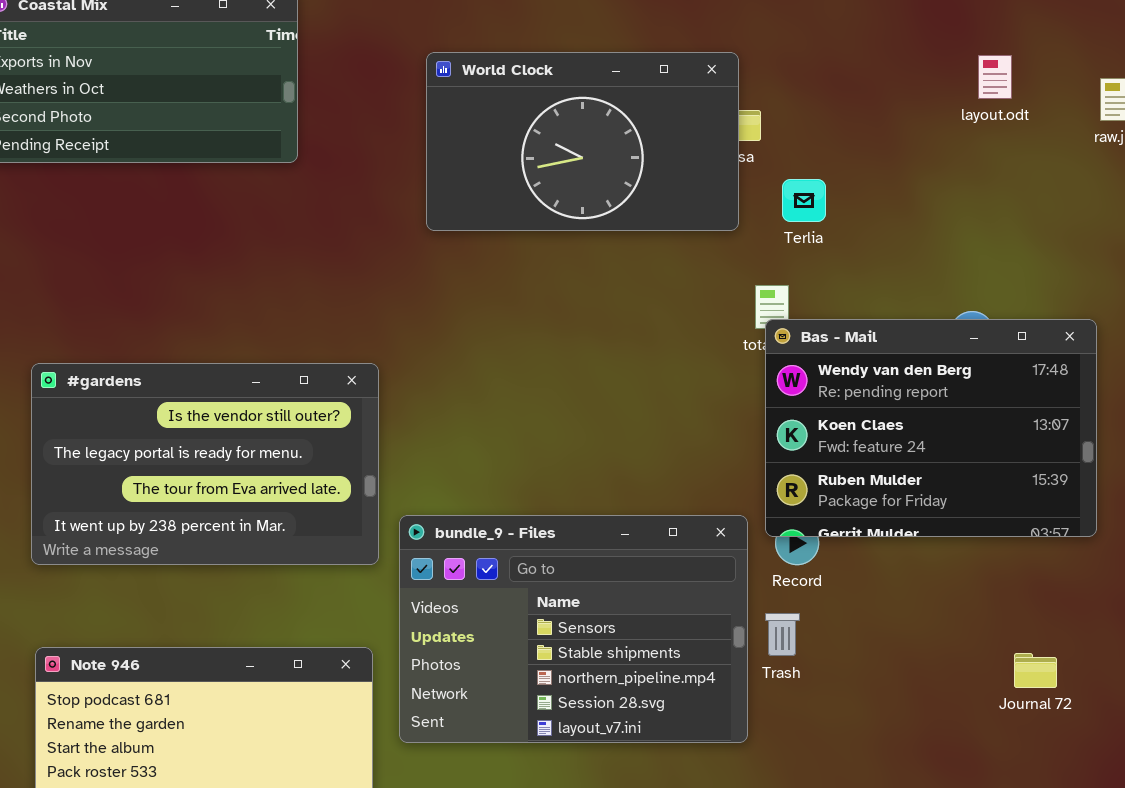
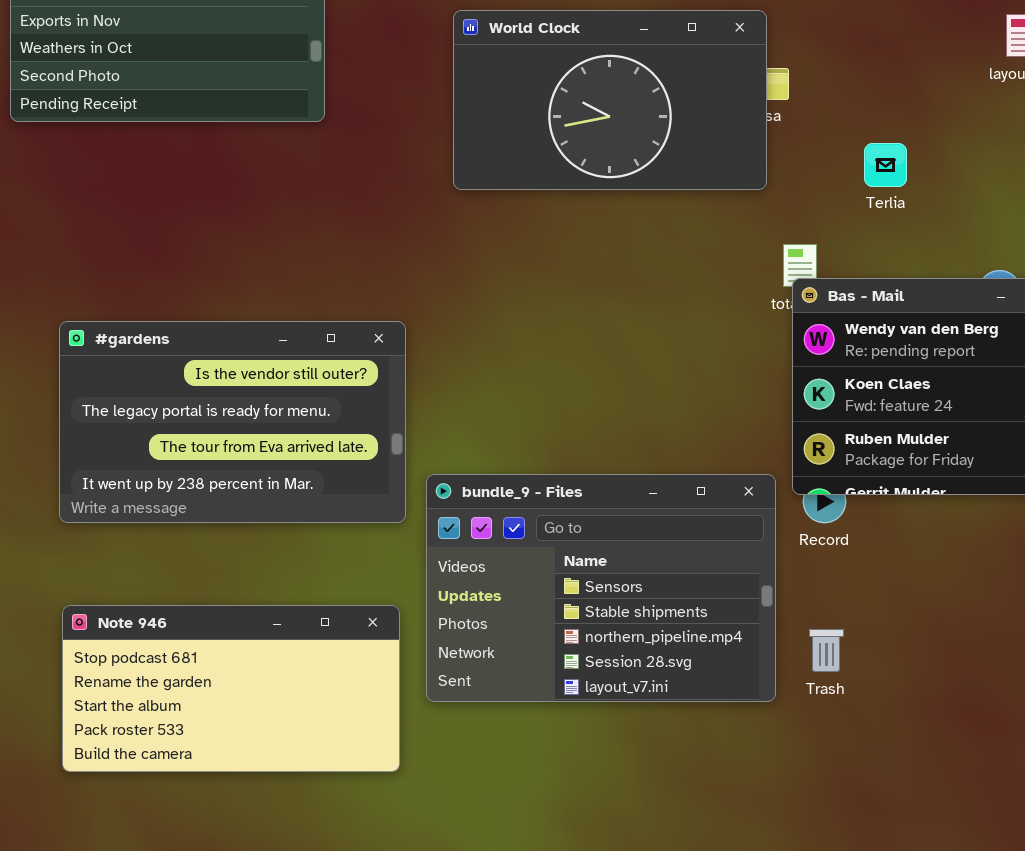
Terlia: [782,179,826,222] -> [864,143,907,187], moved
Trash: [765,613,800,656] -> [809,629,844,672], moved

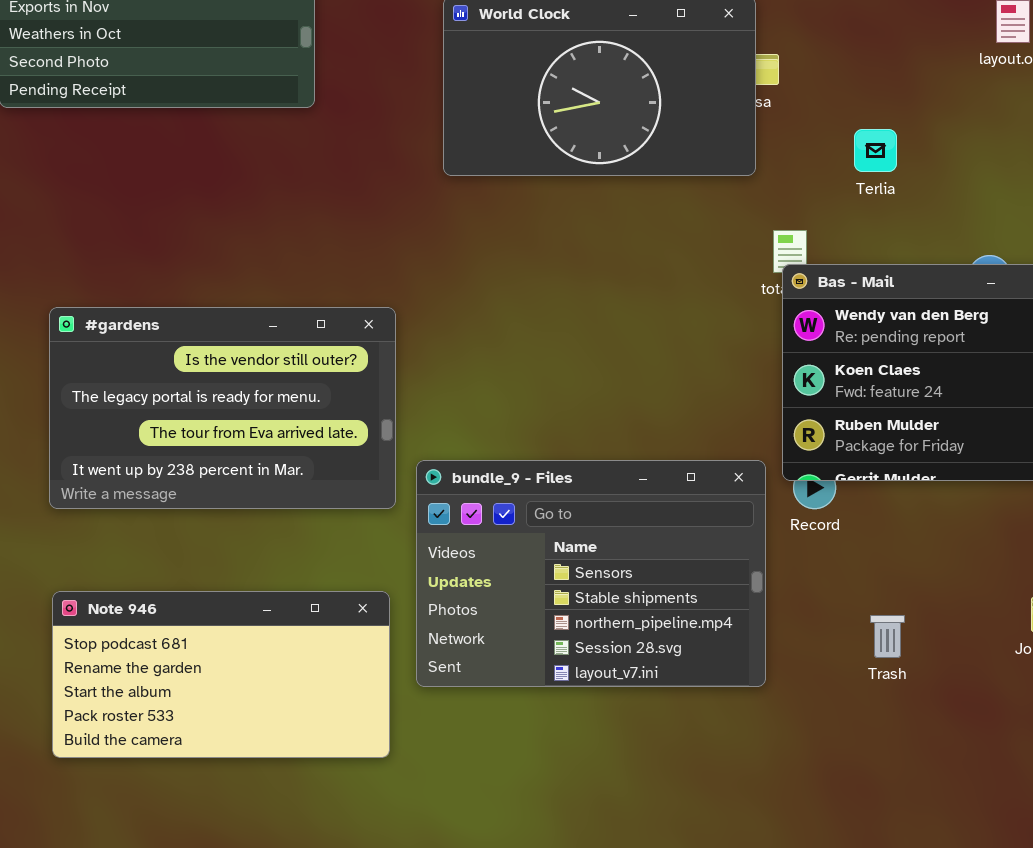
Trash: [809,629,844,672] -> [870,615,905,658], moved

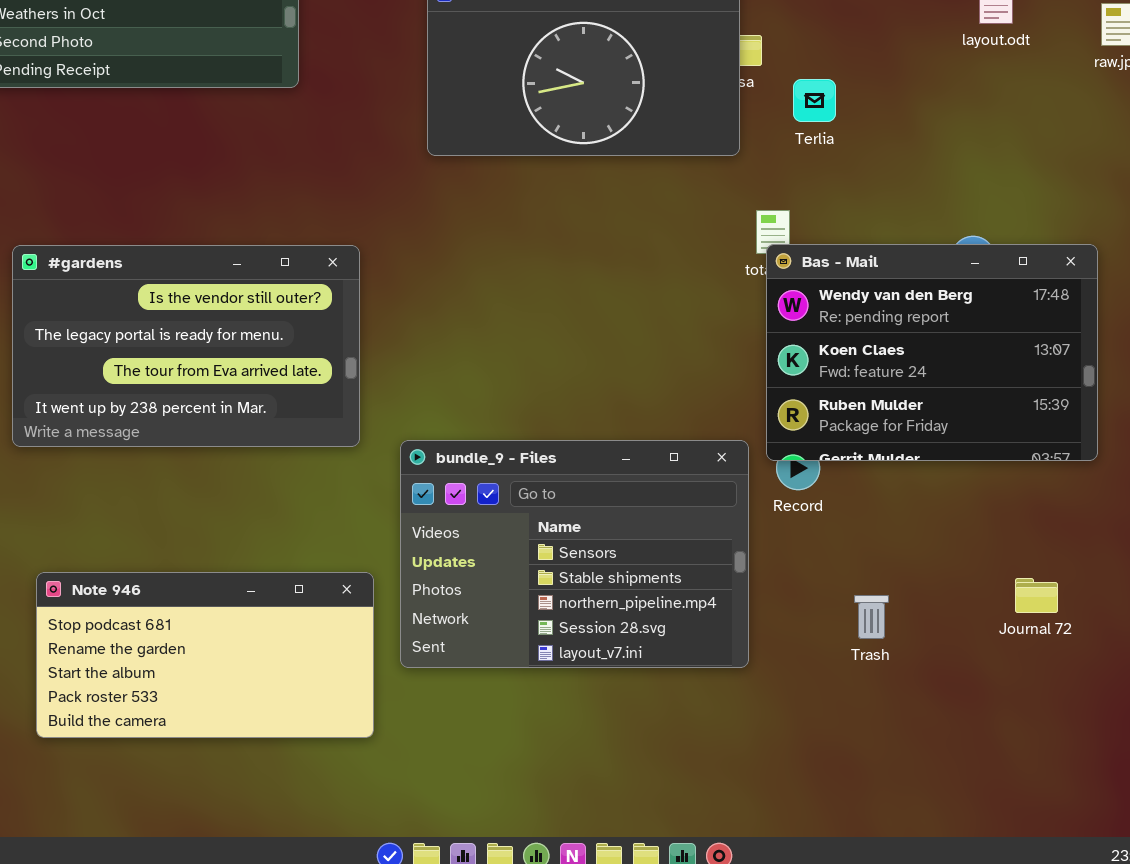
Terlia: [854,129,897,172] -> [793,79,836,122], moved
#gardens: [49,307,396,509] -> [12,245,360,447], moved

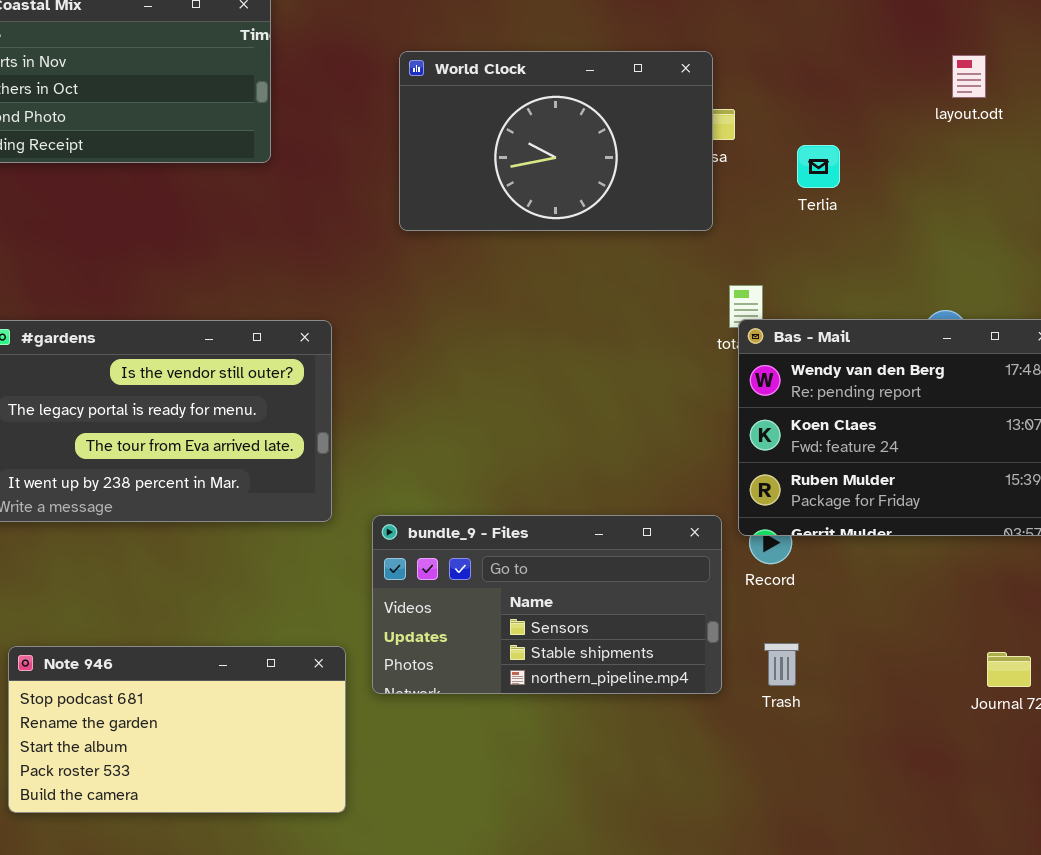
Terlia: [793,79,836,122] -> [797,145,840,188], moved
bundle_9 - Files: [400,440,749,668] -> [372,515,722,694], resized
Trash: [854,595,889,639] -> [764,643,799,686], moved

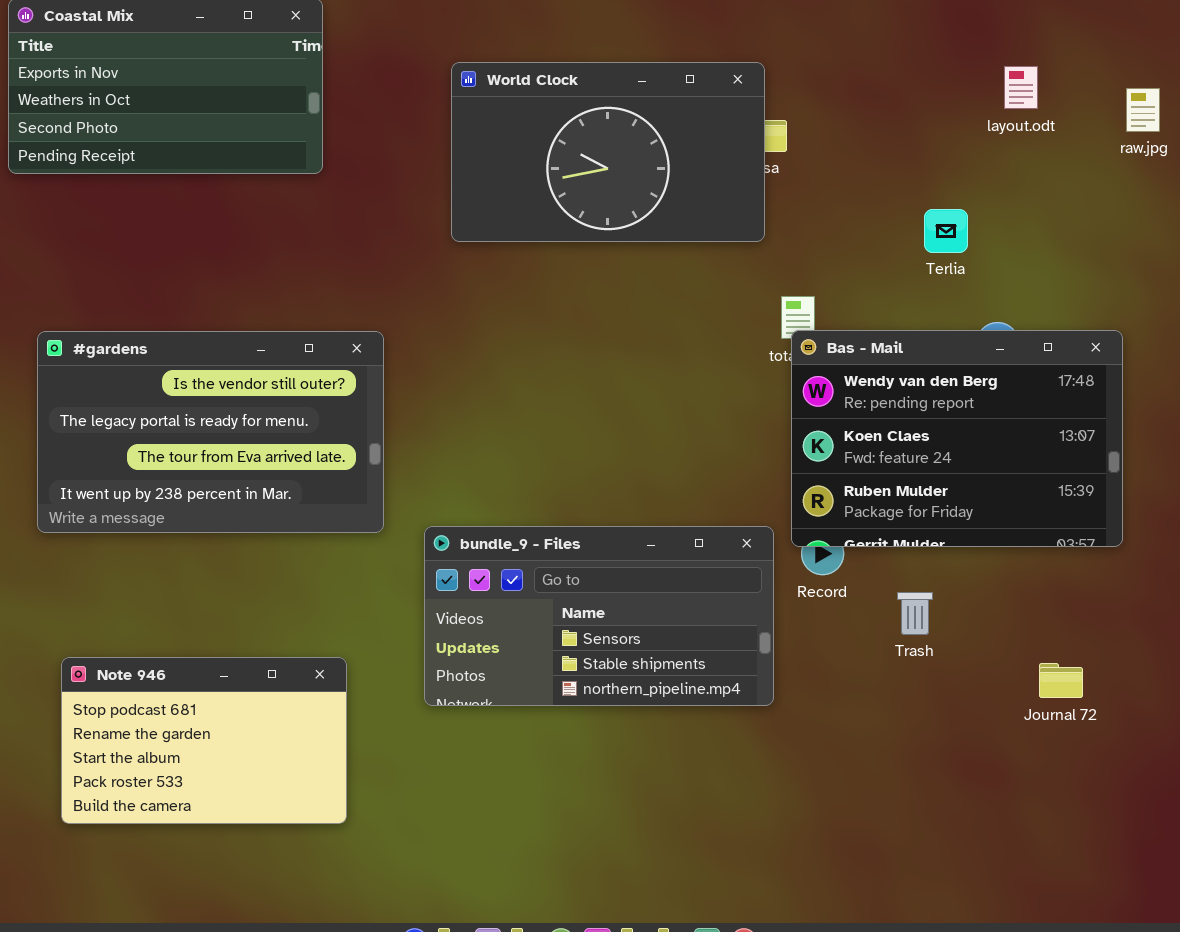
Terlia: [797,145,840,188] -> [924,209,968,253], moved
Trash: [764,643,799,686] -> [897,592,933,635], moved
Note 946: [8,646,346,813] -> [61,657,347,824], resized

